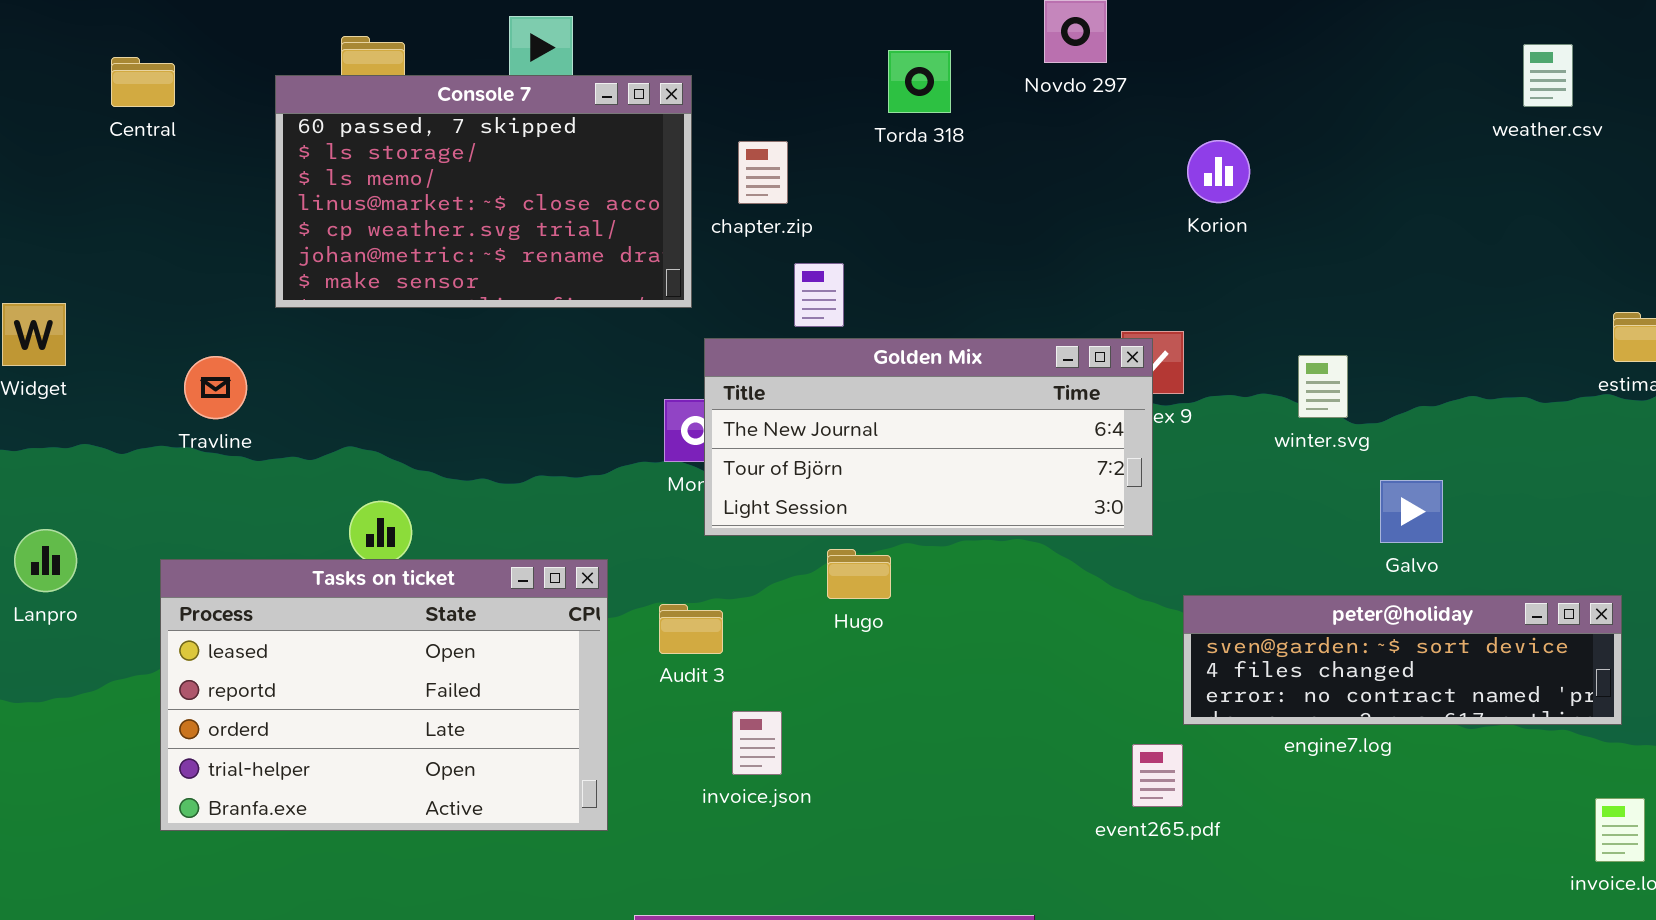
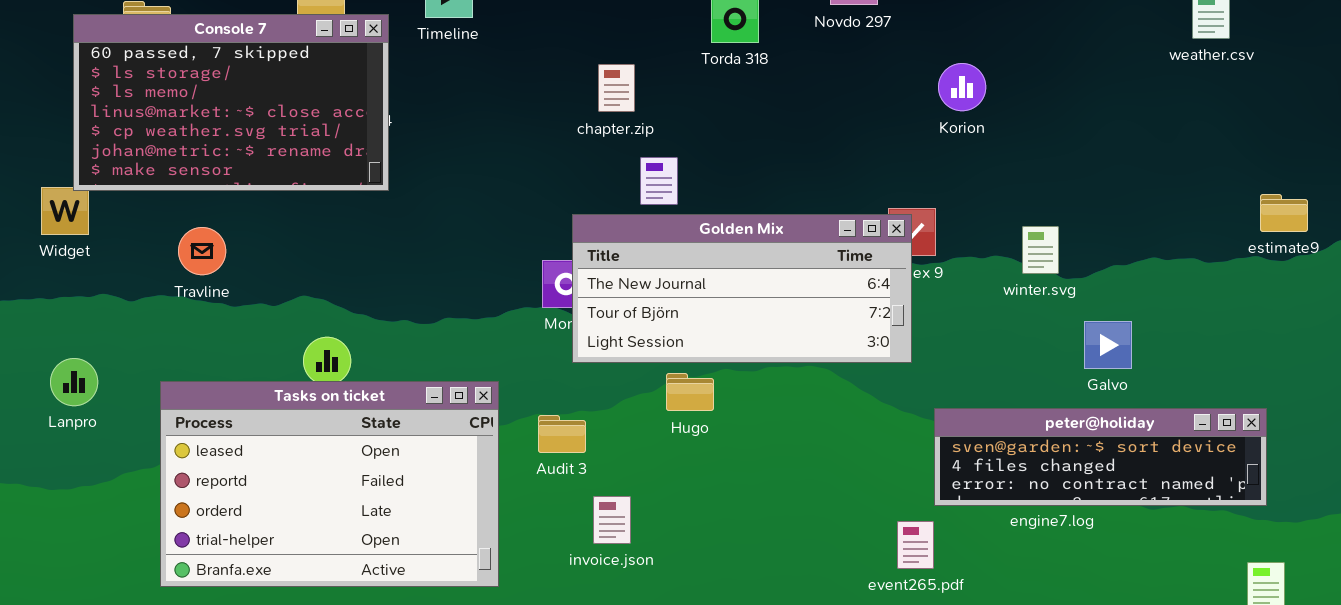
Console 7: [275,75,692,308] -> [73,14,389,191], moved

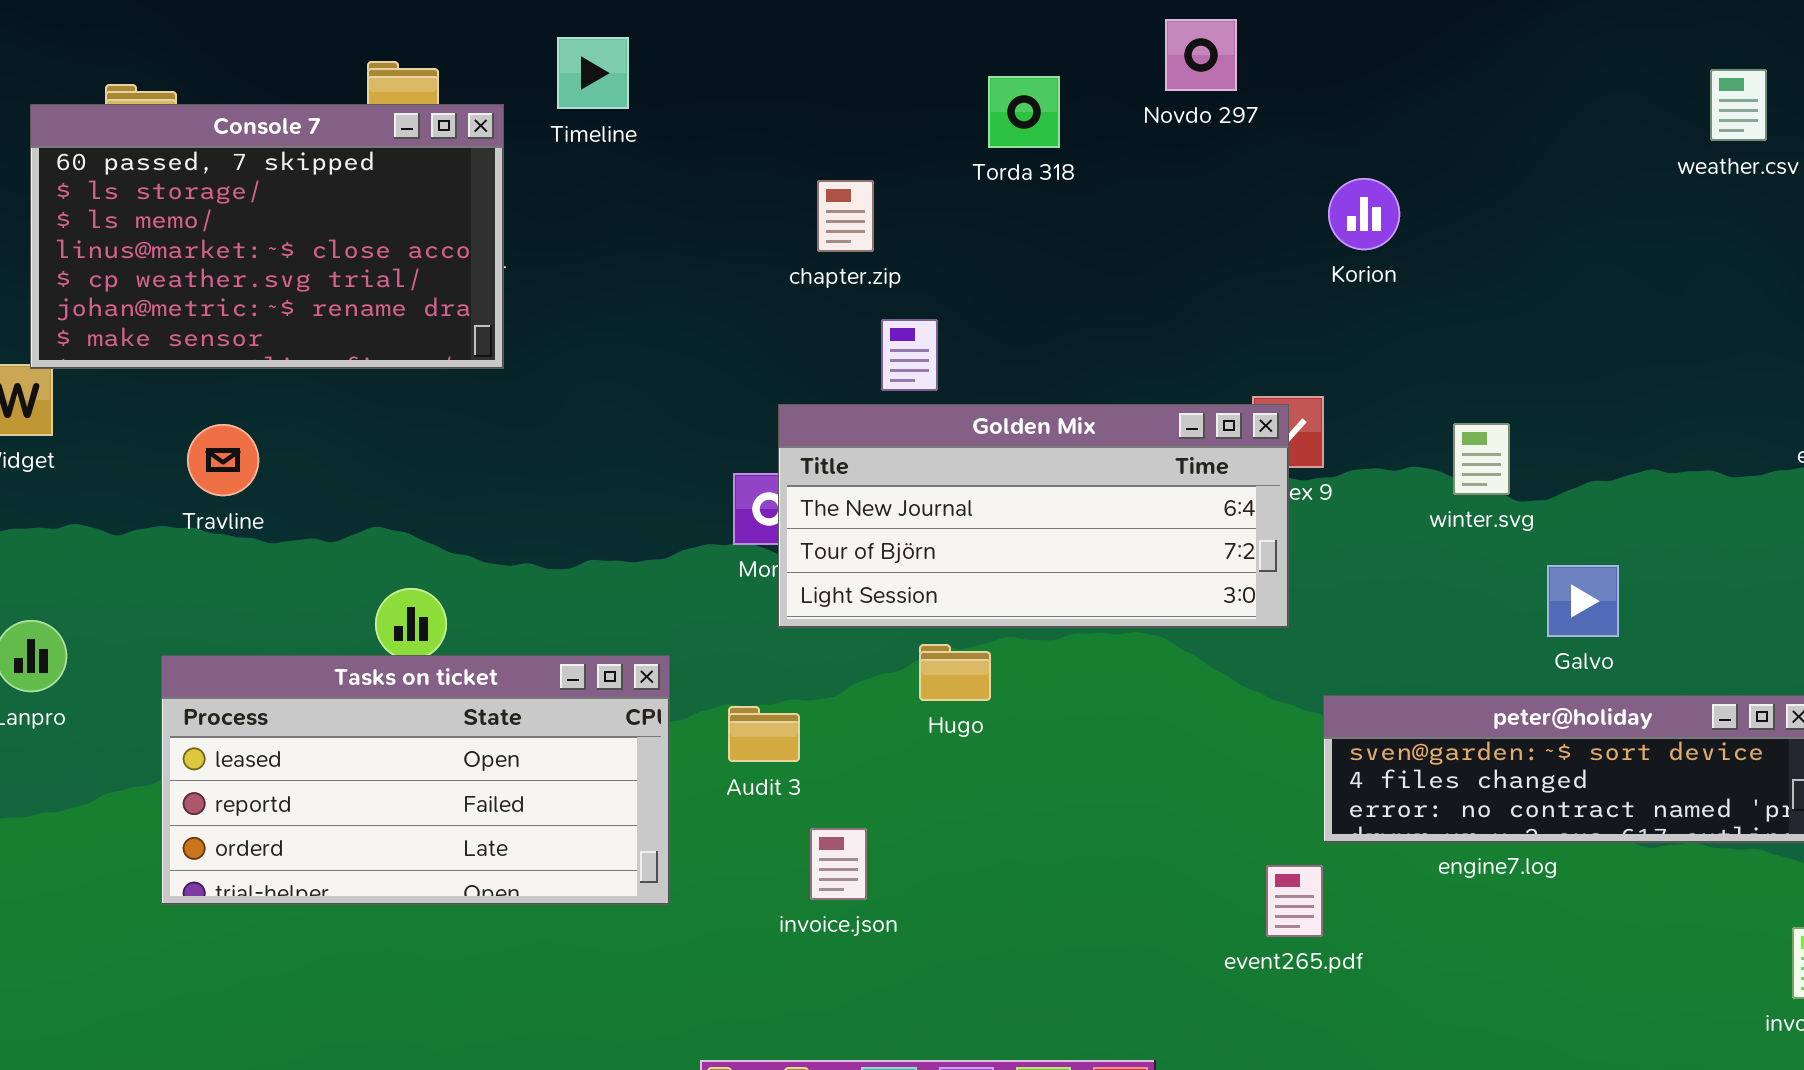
Tasks on ticket: [160,381,499,587] -> [161,655,670,905], resized

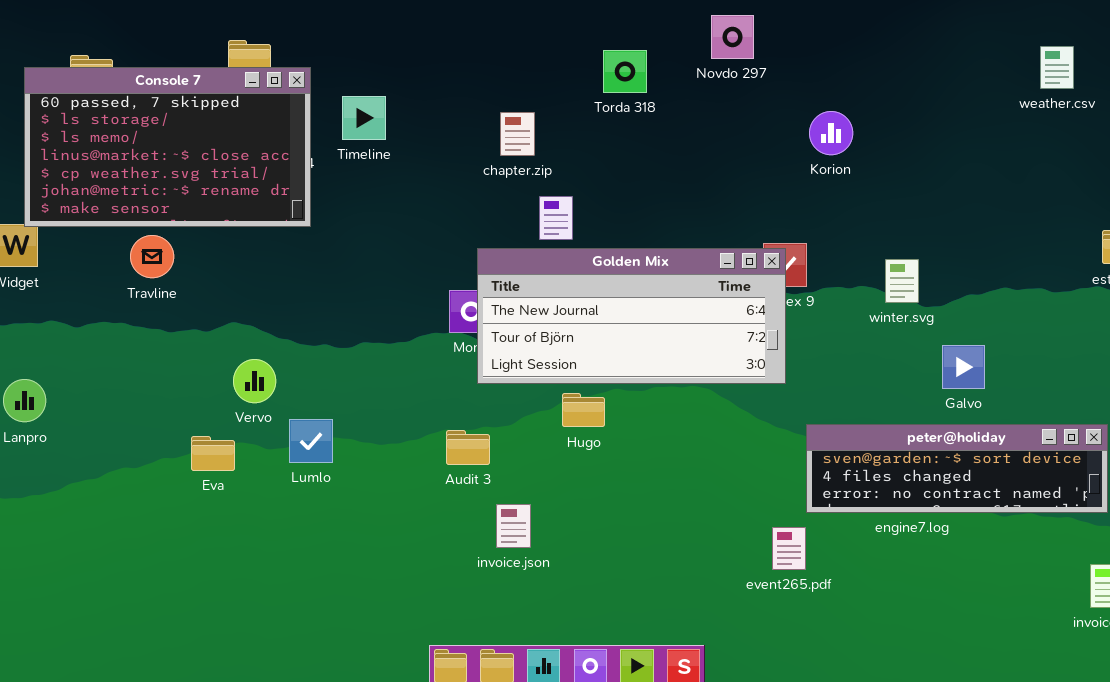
Timeline: [557,37,629,109] -> [342,96,386,140], moved
Travline: [187,424,259,496] -> [130,235,174,278], moved
Tasks on ticket: [161,655,670,905] -> none, closed

